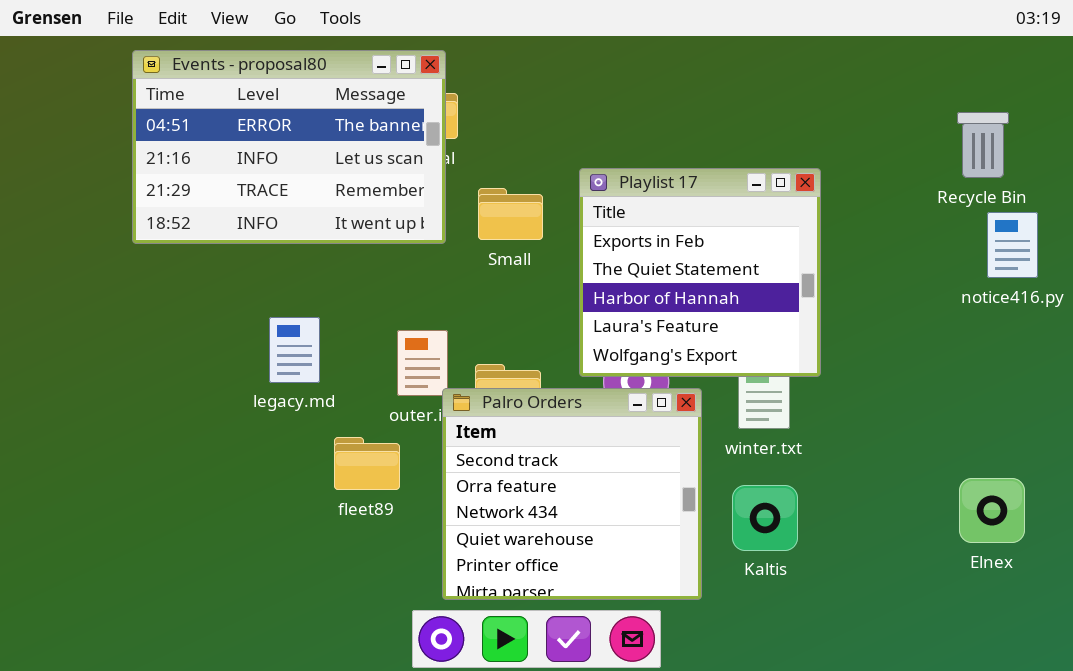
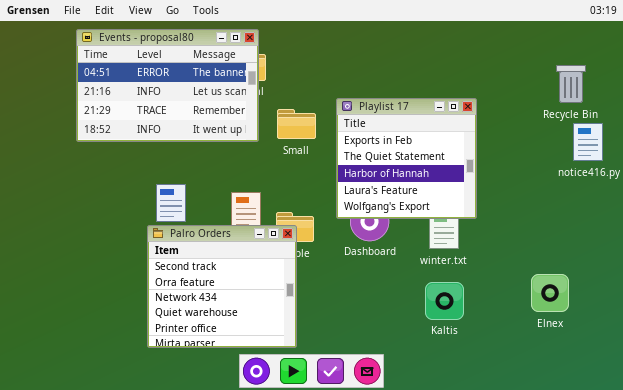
Palro Orders: [442,388,702,600] -> [147,225,297,348], moved
Elnex: [959,478,1025,543] -> [531,274,569,312], moved

